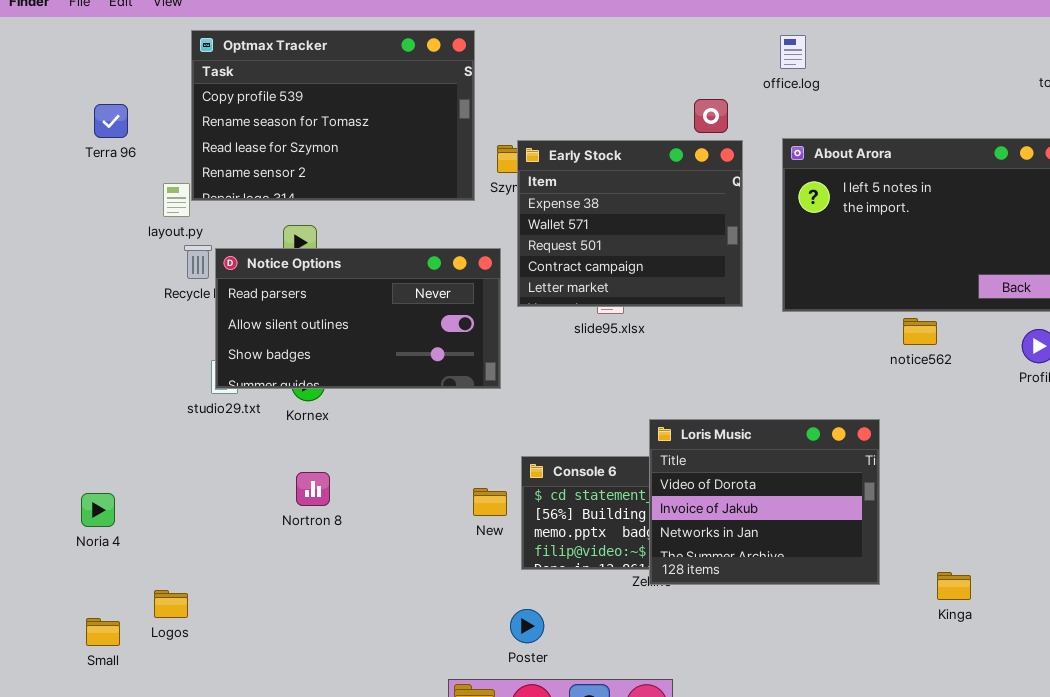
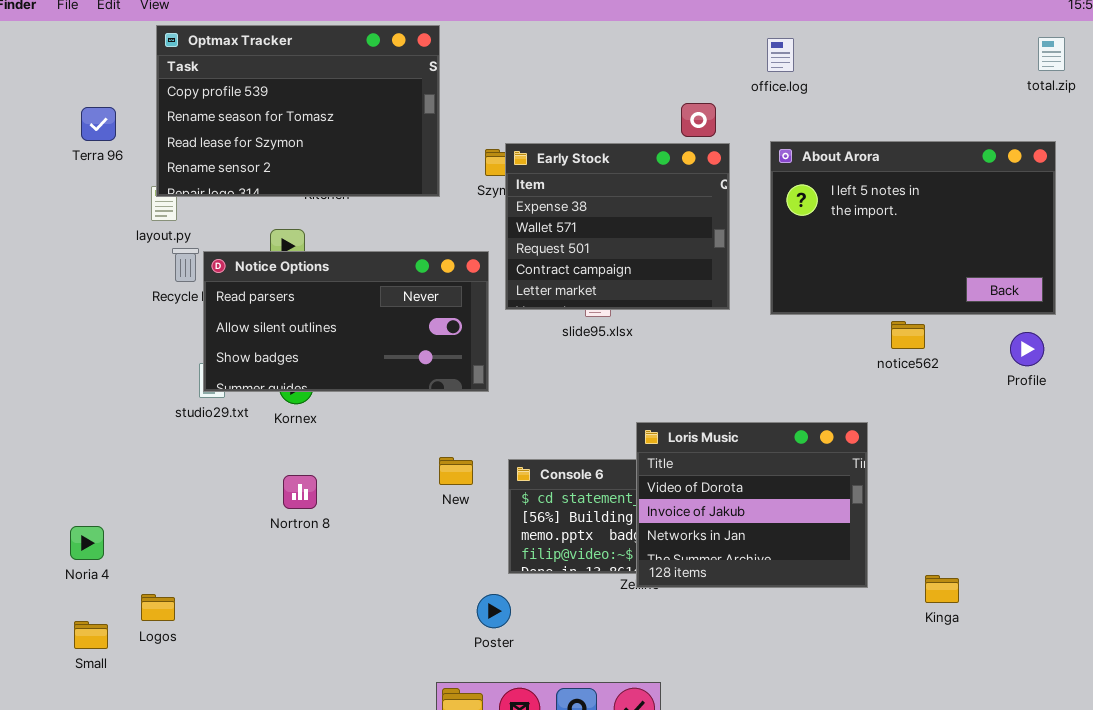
Optmax Tracker: [191,30,475,201] -> [156,25,440,197], moved
New: [473,488,507,516] -> [439,457,473,485], moved
Noria 4: [81,493,115,527] -> [70,526,104,560], moved
Poster: [510,609,544,643] -> [477,594,511,628], moved

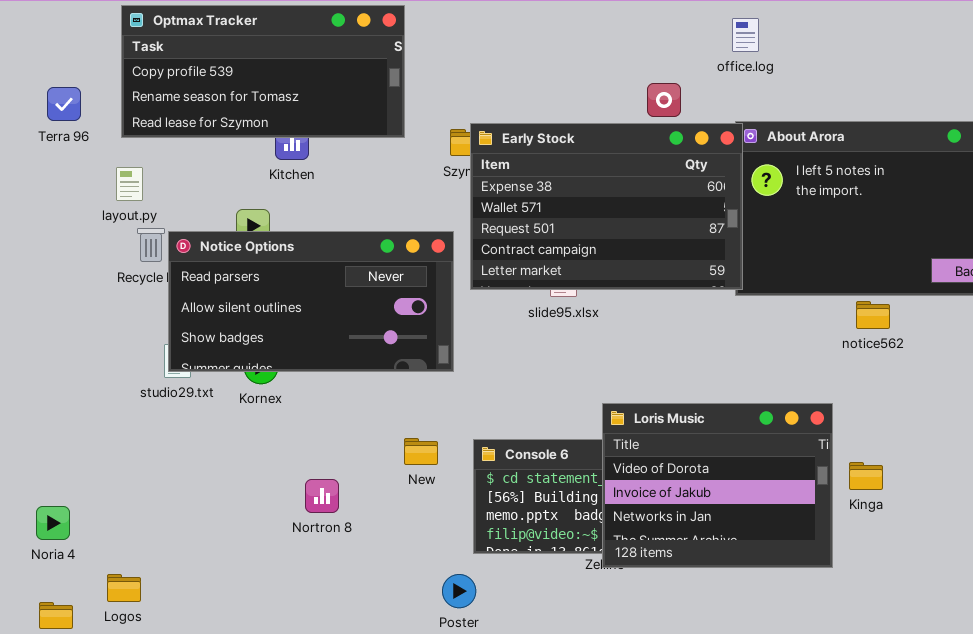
Optmax Tracker: [156,25,440,197] -> [121,5,405,138], resized
Early Stock: [505,143,730,310] -> [470,123,743,290], resized
Nortron 8: [283,475,317,509] -> [305,479,339,513], moved
Kinga: [925,575,959,603] -> [849,462,883,490], moved

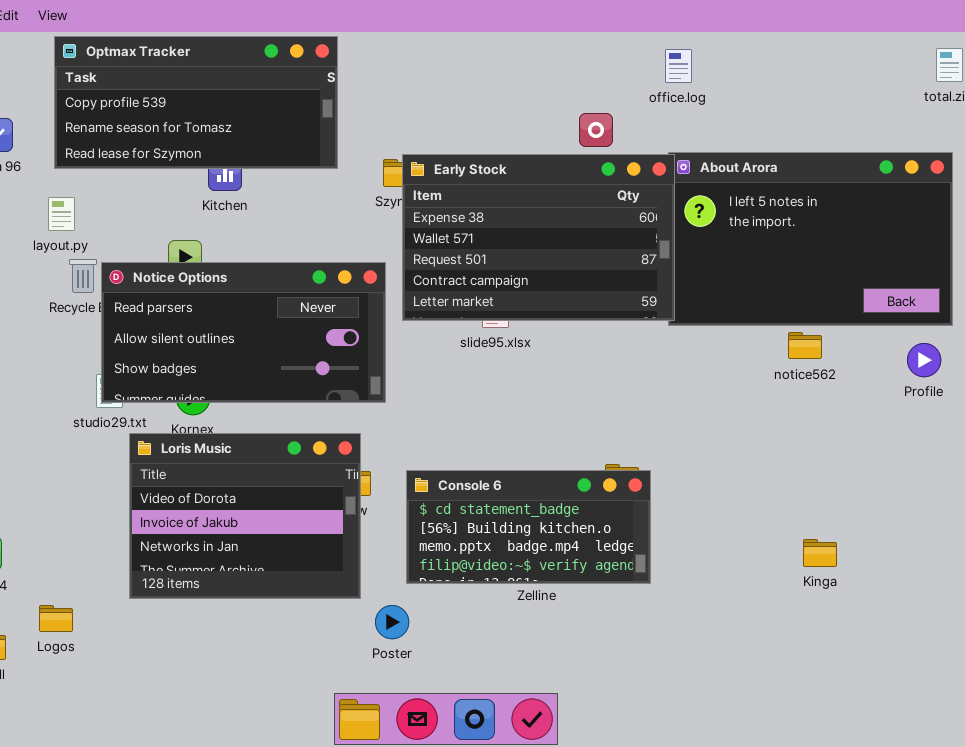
Loris Music: [602,403,833,568] -> [129,433,361,599], moved
Kinga: [849,462,883,490] -> [803,539,837,567], moved

